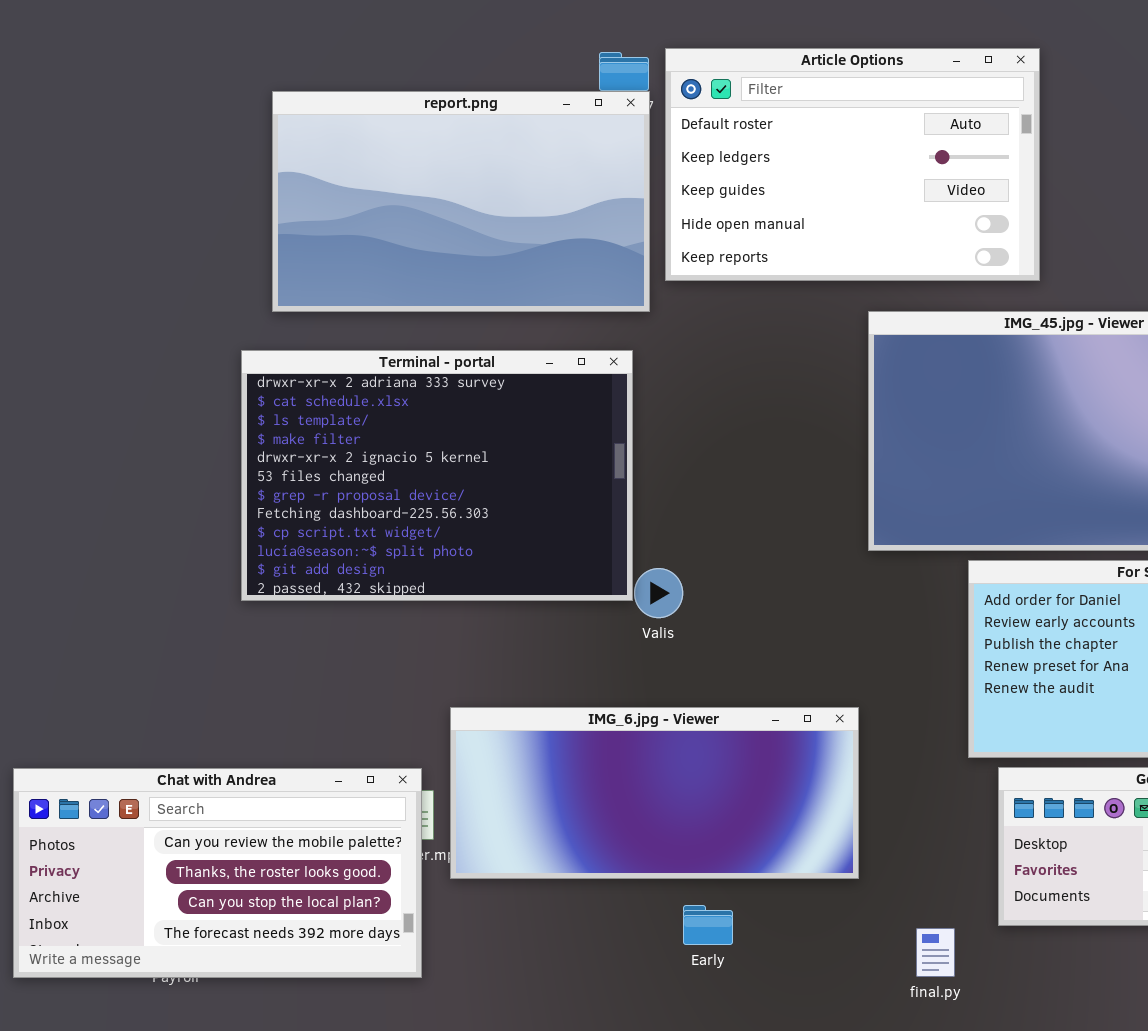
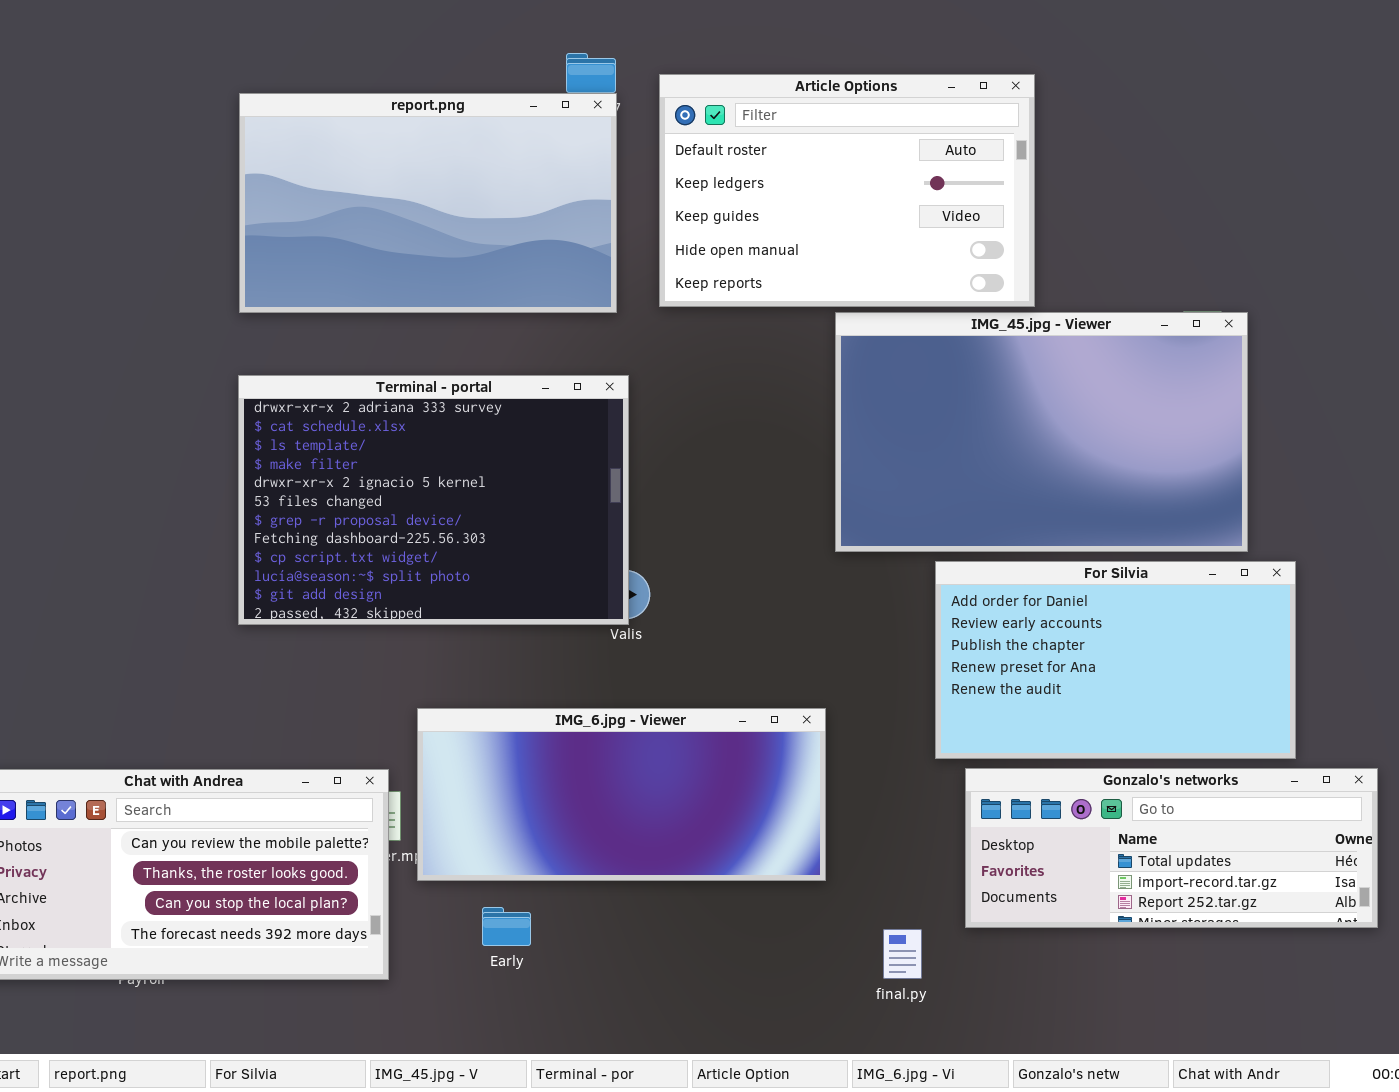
Article Options: [665,48,1040,281] -> [659,74,1035,307], moved
Terminal - portal: [241,350,633,601] -> [238,375,629,625], moved
Early: [683,905,733,945] -> [482,907,531,946], moved

